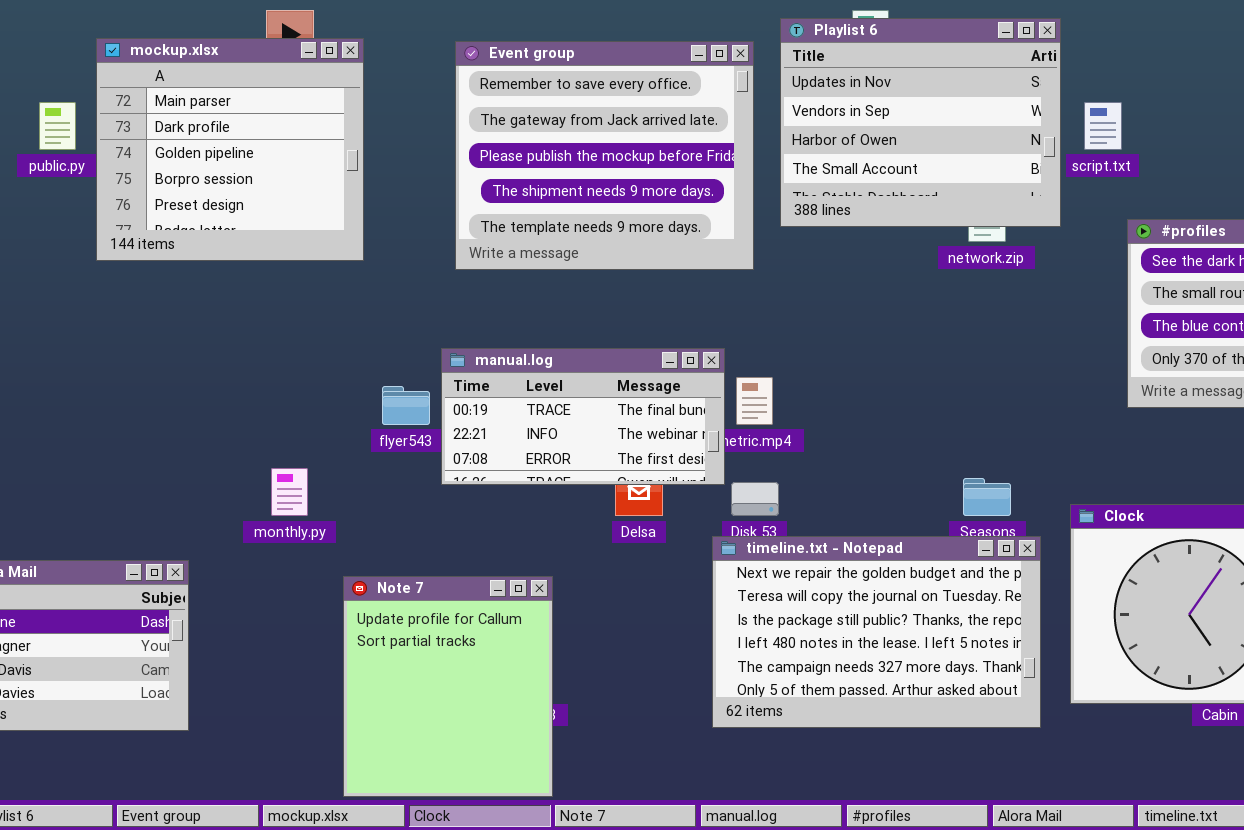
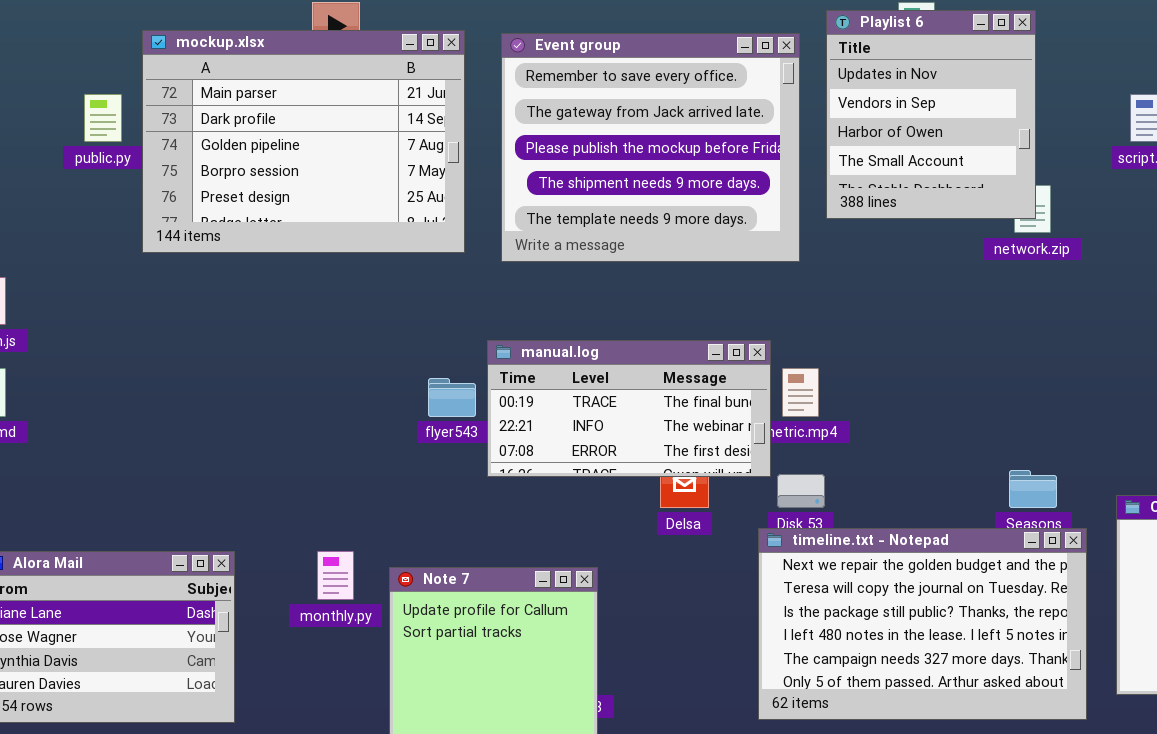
Playlist 6: [780,18,1061,227] -> [826,10,1036,219], resized
mockup.xlsx: [96,38,364,261] -> [142,30,465,253], resized
monthly.py: [271,468,308,516] -> [317,551,354,600], moved

